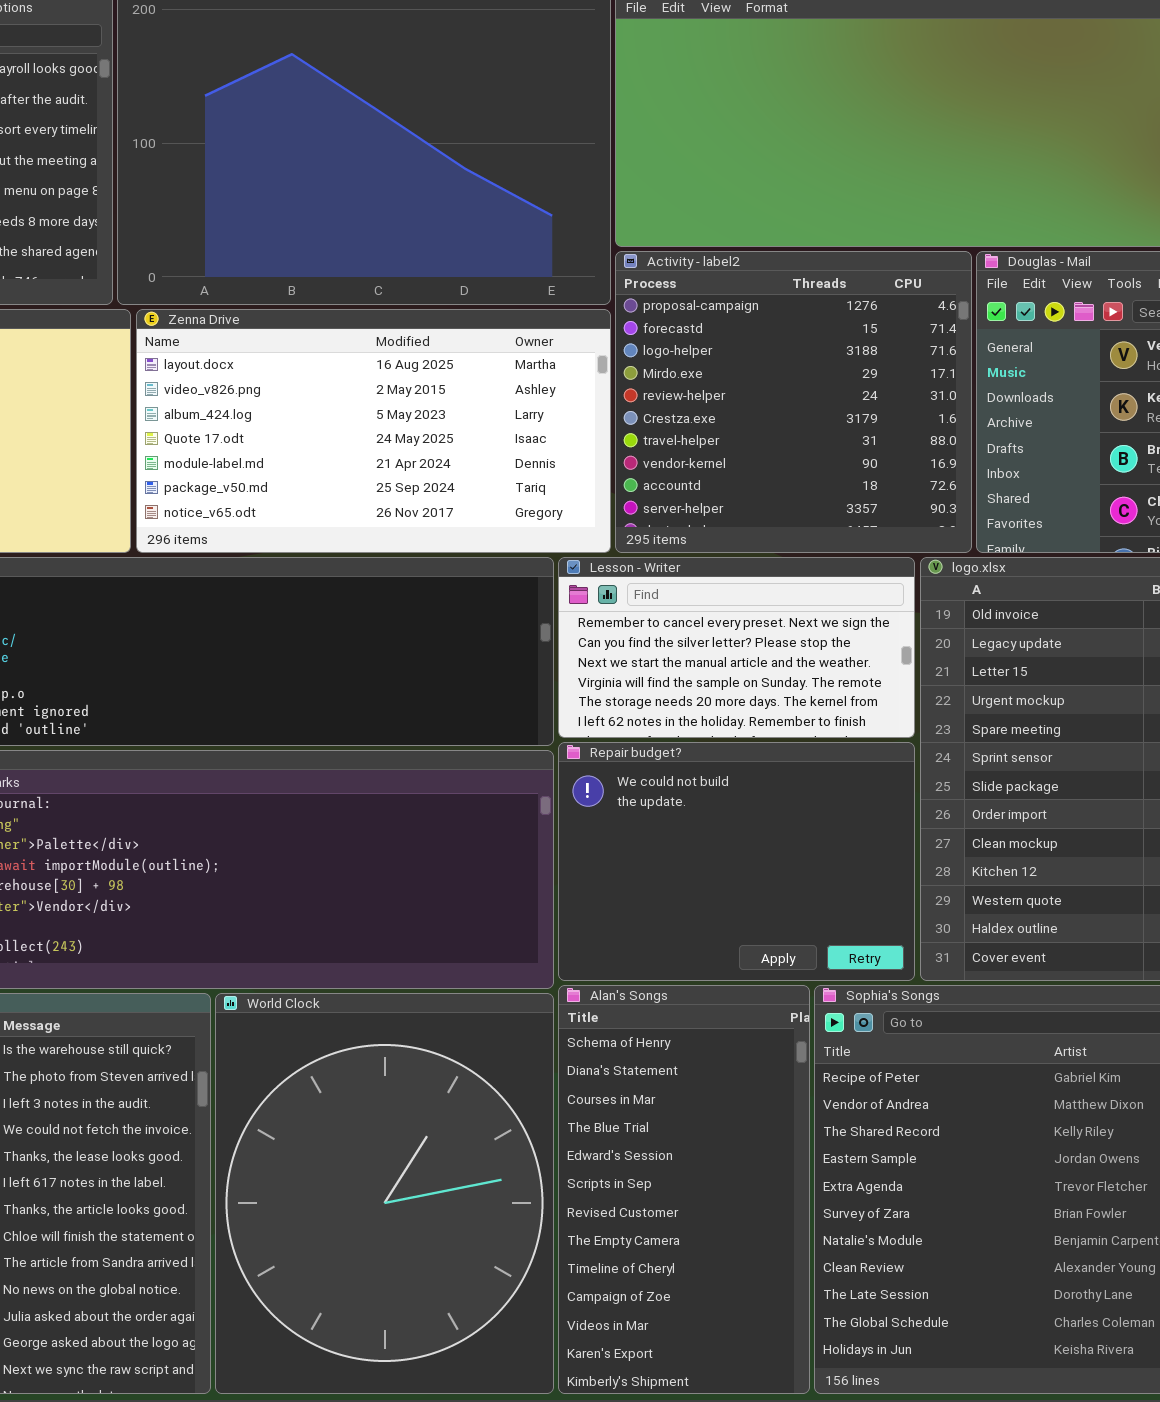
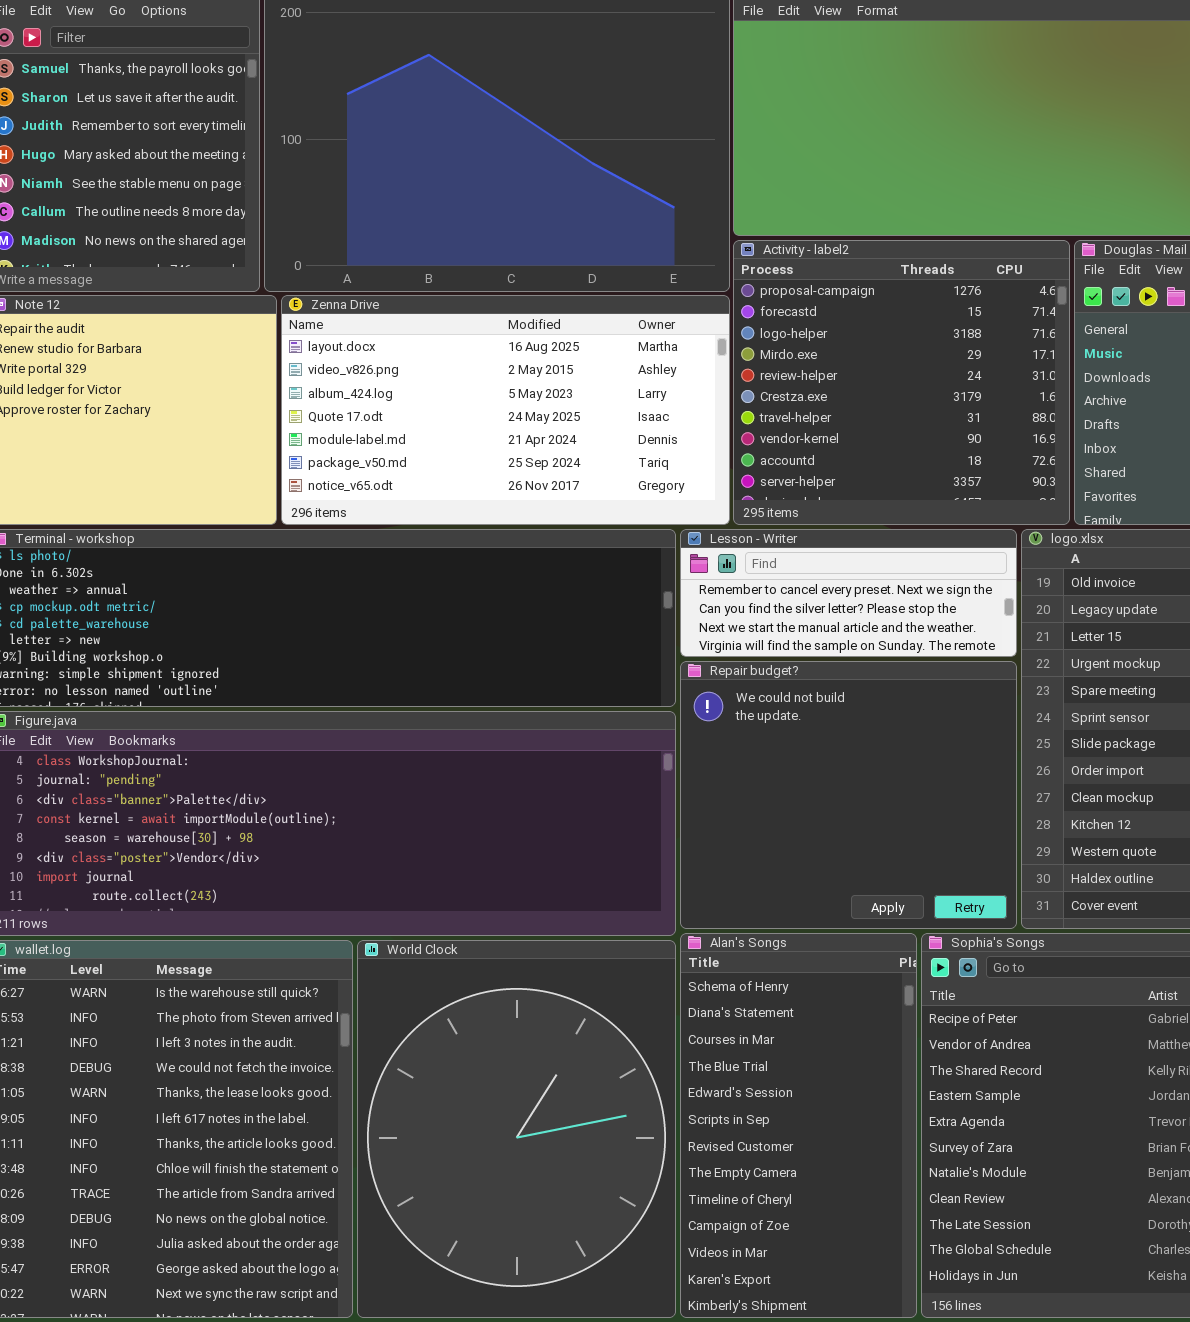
Lesson - Writer: [558,557,915,738] -> [680,529,1017,657], resized
Repair budget?: [558,742,915,981] -> [680,661,1017,929], resized

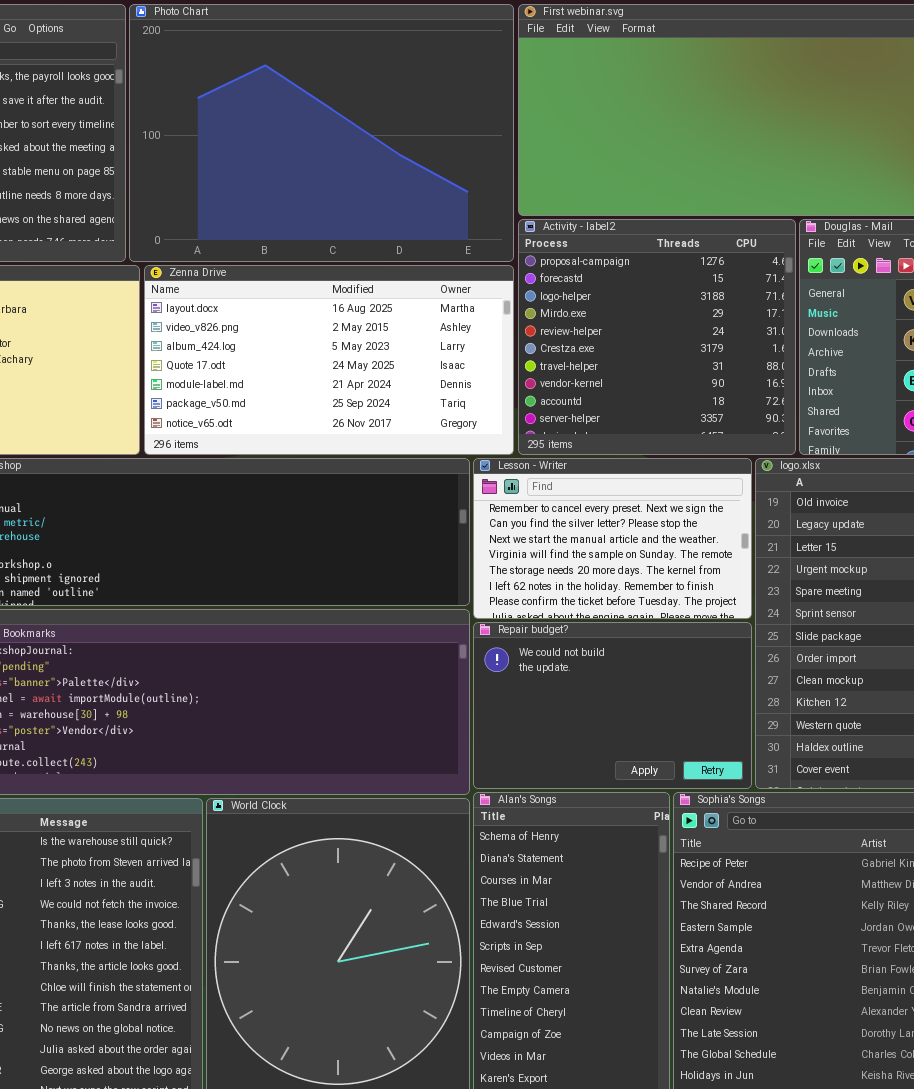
Lesson - Writer: [680,529,1017,657] -> [473,458,752,619], resized
Repair budget?: [680,661,1017,929] -> [473,622,752,789], resized

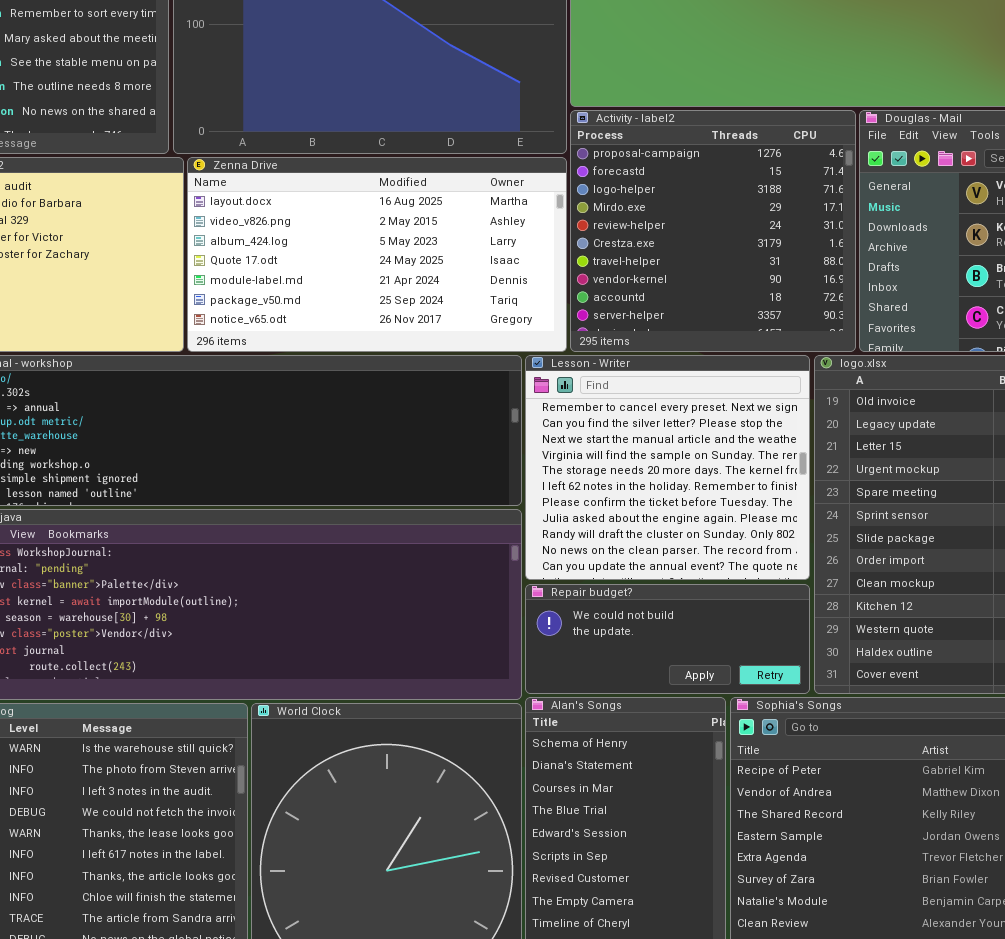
Lesson - Writer: [473,458,752,619] -> [525,355,810,580], resized
Repair budget?: [473,622,752,789] -> [525,584,810,694], resized

